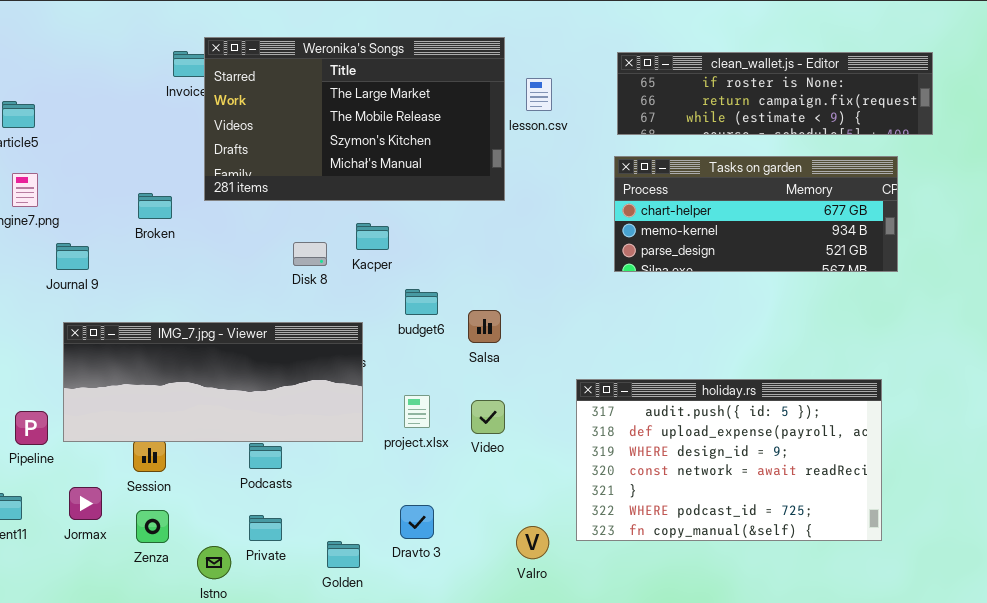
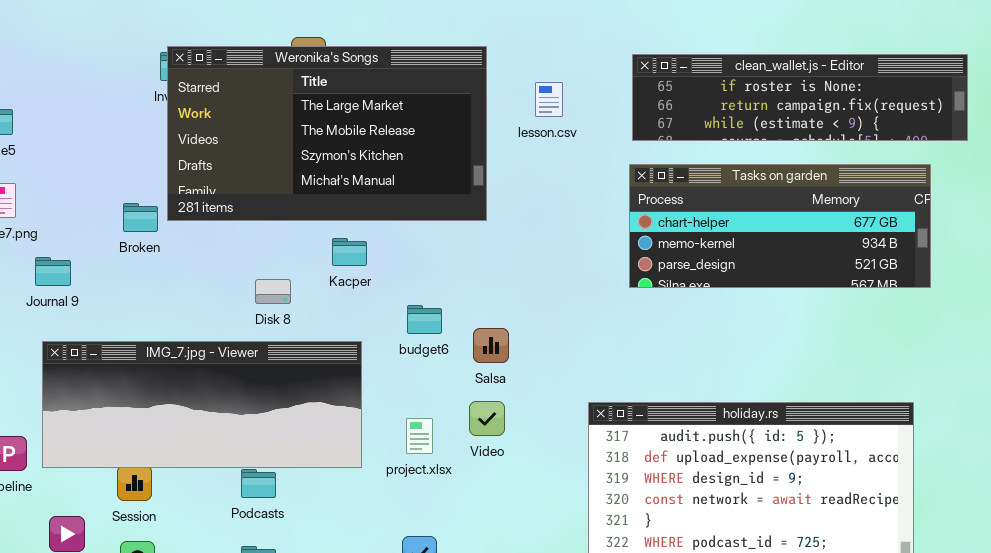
Weronika's Songs: [204,37,505,201] -> [167,46,487,221], moved
Kacper: [356,223,389,250] -> [332,238,367,266], moved
Disk 8: [293,242,327,266] -> [255,279,291,304], moved
Video: [471,400,505,434] -> [469,401,505,436], moved

